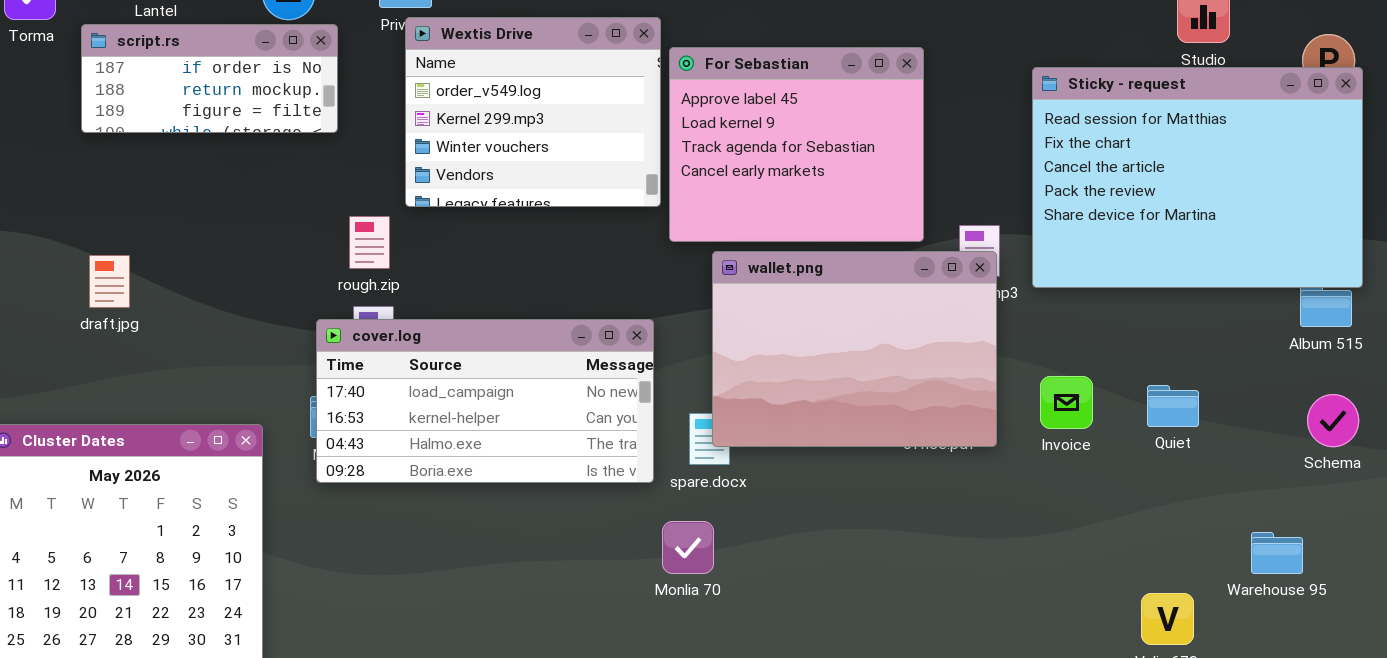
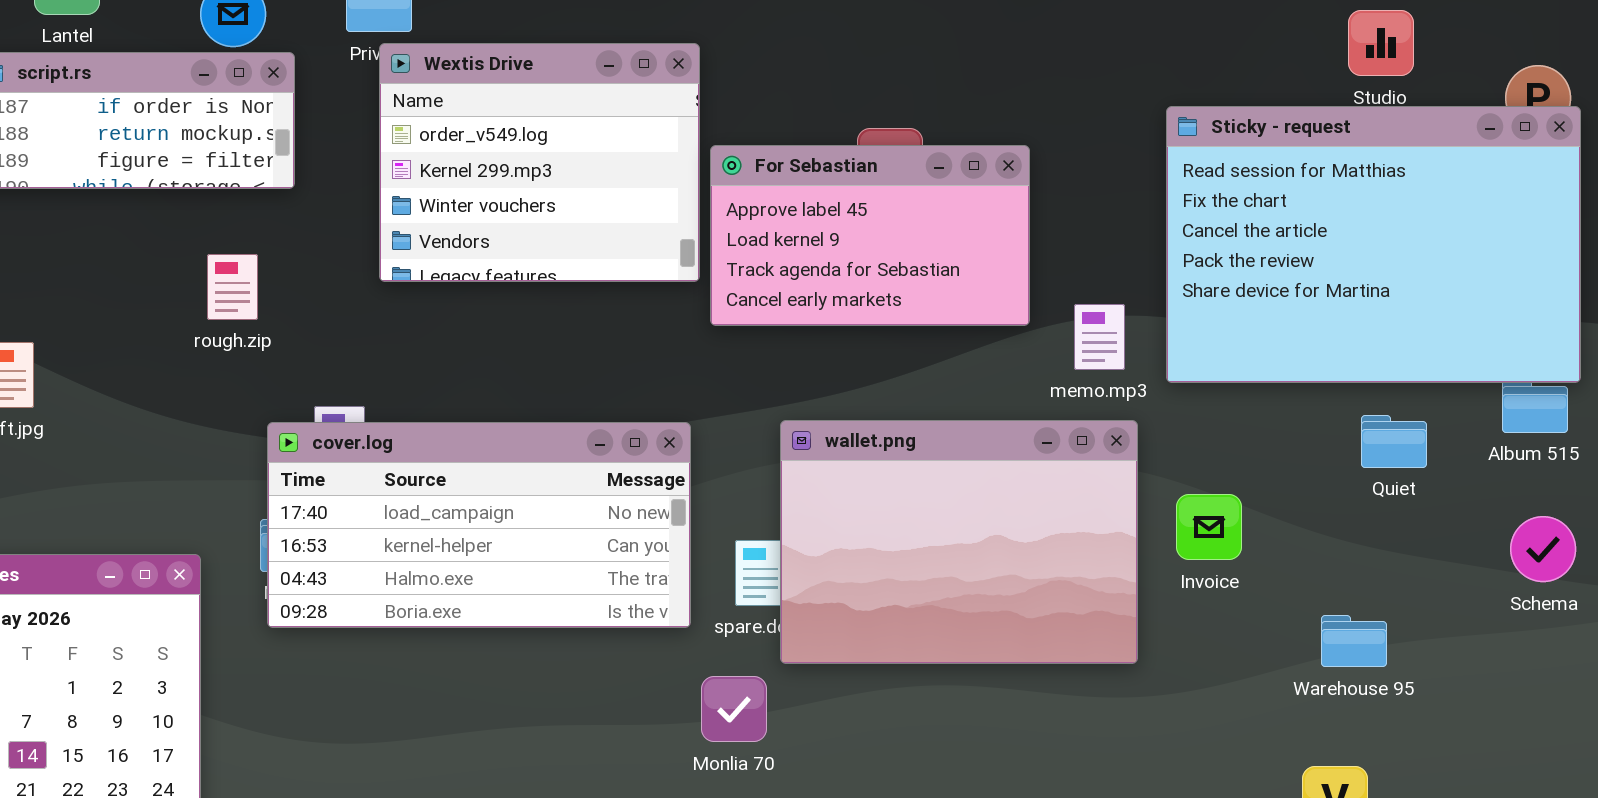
For Sebastian: [669,47,924,242] -> [710,145,1030,326], resized
rough.zip: [349,216,390,269] -> [207,254,258,320], moved
wallet.png: [712,251,997,447] -> [780,420,1138,664], moved
Quiet: [1147,385,1199,427] -> [1361,415,1427,468], moved
Warehouse 95: [1251,532,1303,574] -> [1321,615,1387,667], moved

